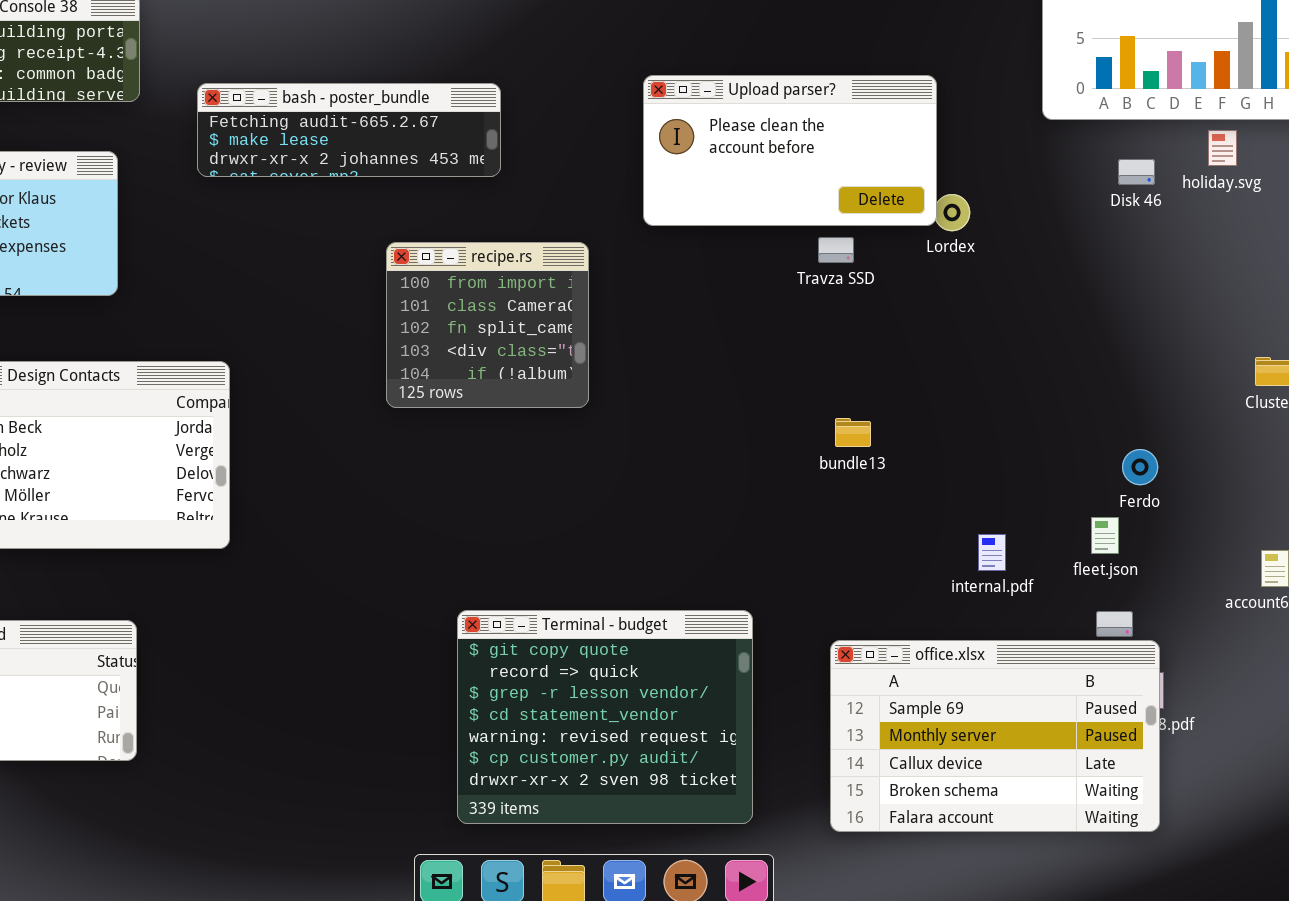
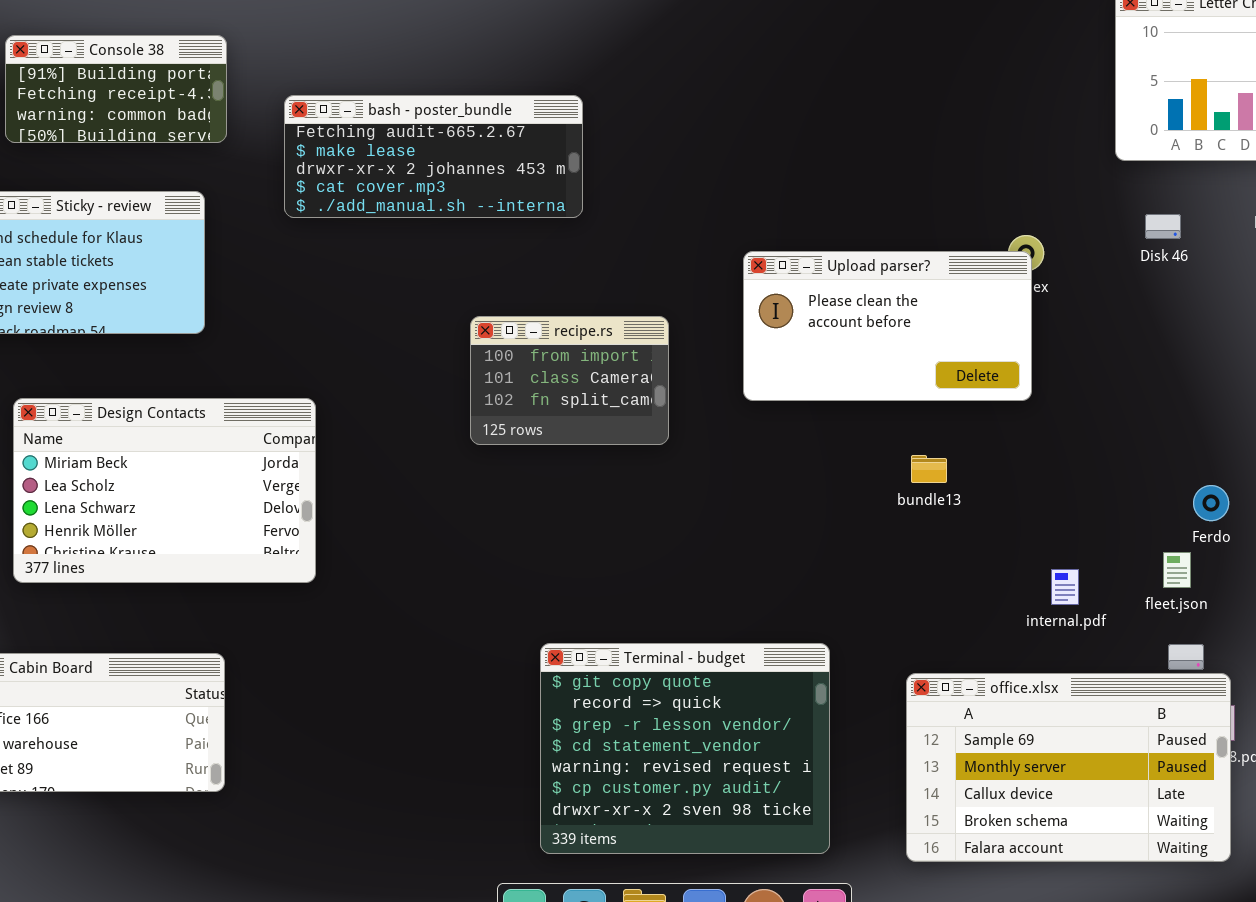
Upload parser?: [643,75,937,226] -> [743,251,1032,401], moved
bash - poster_bundle: [197,83,501,177] -> [284,95,583,218], resized
Disk 46: [1118,159,1155,185] -> [1145,214,1181,239], moved
recipe.rs: [386,242,589,408] -> [470,316,669,445], resized

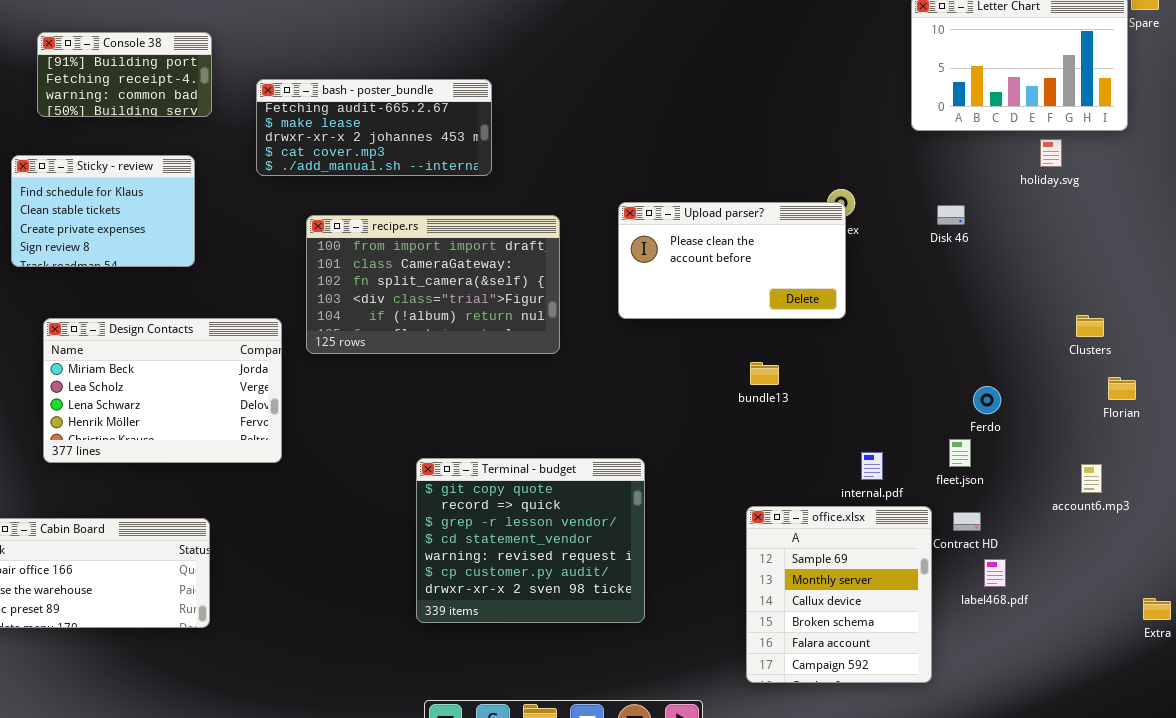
Disk 46: [1145,214,1181,239] -> [937,205,965,225], moved
recipe.rs: [470,316,669,445] -> [306,215,560,354], resized
Terminal - budget: [540,643,830,854] -> [416,458,645,623], moved
office.xlsx: [906,673,1231,862] -> [746,506,932,683], resized

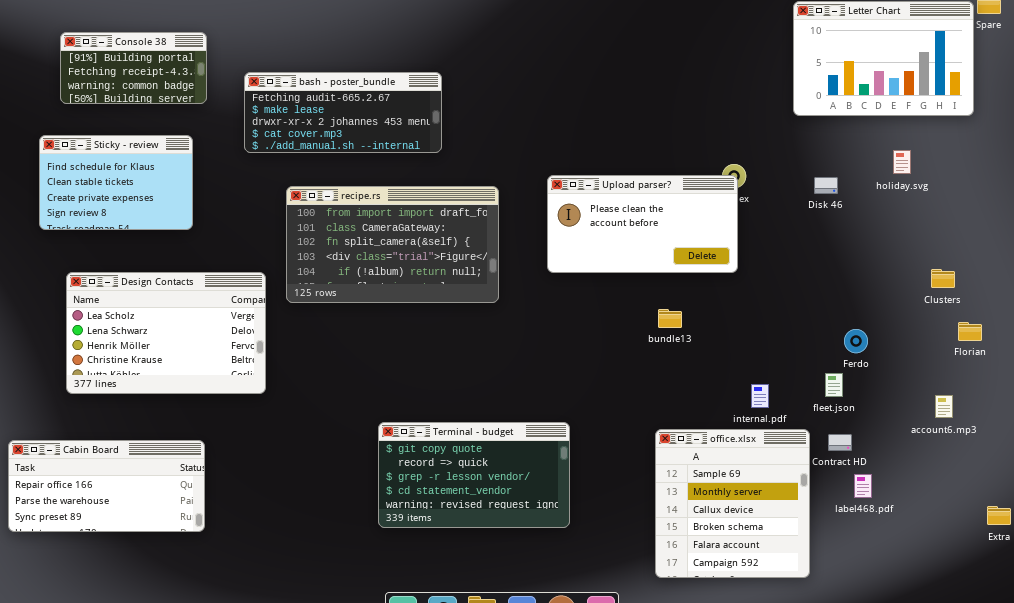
holiday.svg: [1040,139,1062,167] -> [893,150,911,174], moved
Design Contacts: [43,318,282,463] -> [66,272,266,394], scrolled down 1 row
Terminal - budget: [416,458,645,623] -> [378,422,570,528], resized

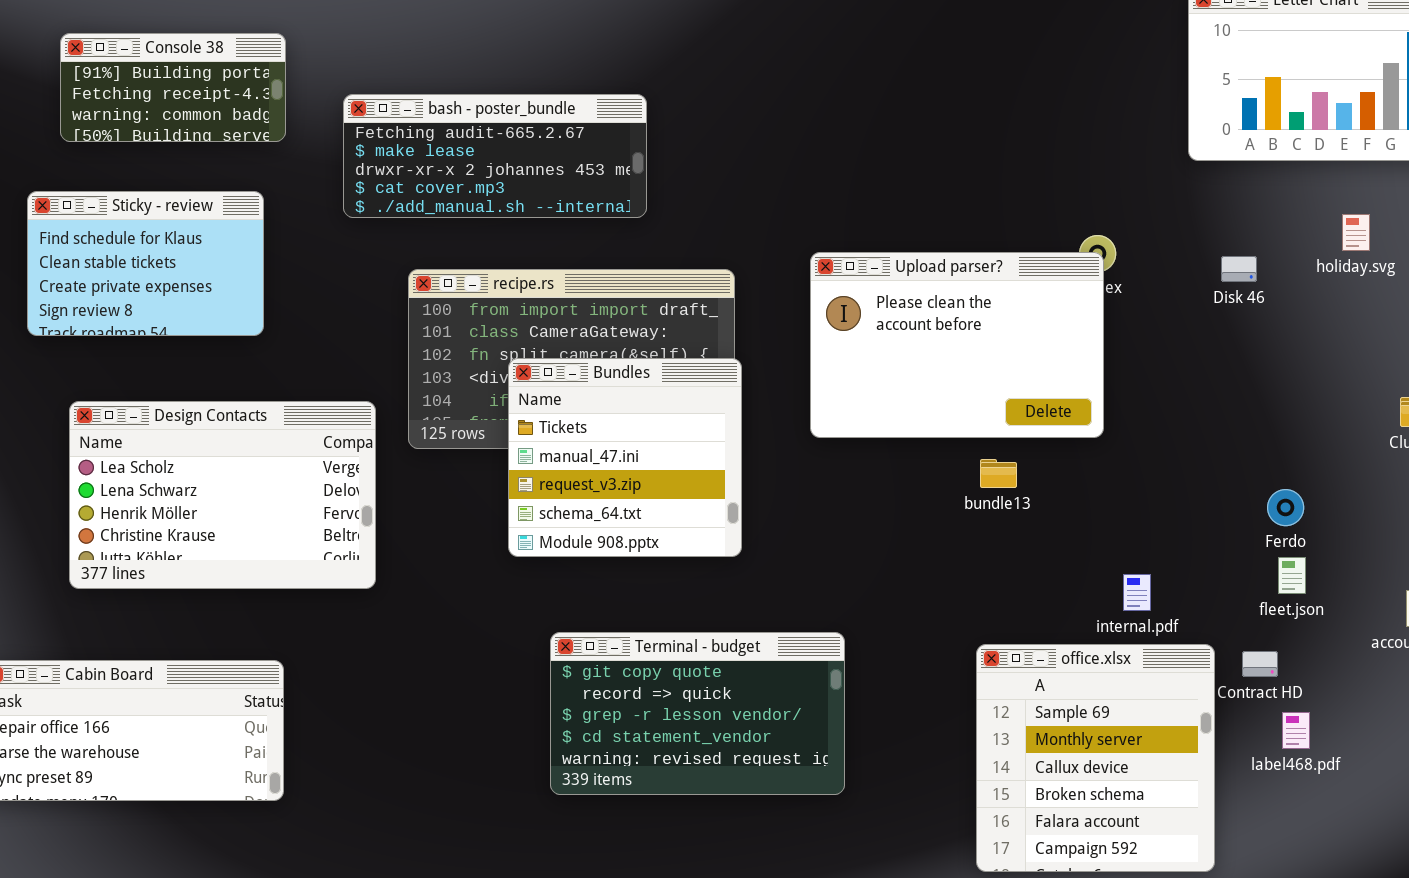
Upload parser?: [547,175,738,273] -> [810,252,1104,438], resized
Bundles: none -> [508,358,742,557], opened
fleet.json: [825,373,843,397] -> [1278,557,1306,594], moved

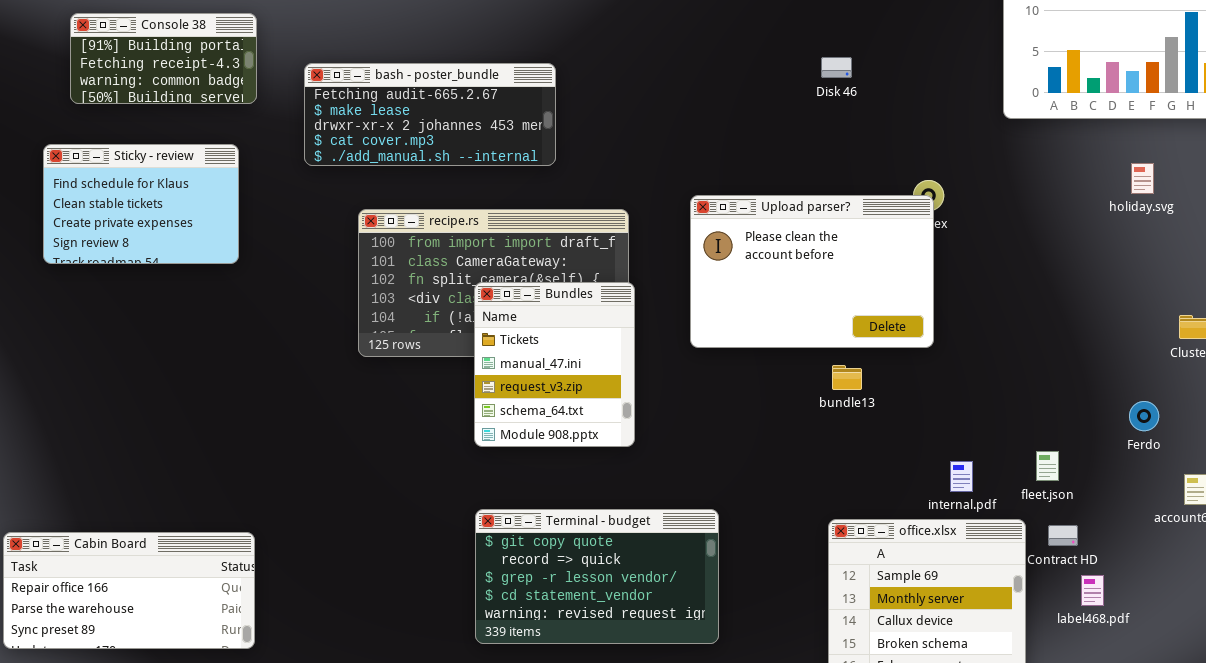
Disk 46: [1221,256,1257,282] -> [821,57,852,78], moved
Bundles: [508,358,742,557] -> [474,282,635,447], resized
Design Contacts: [69,401,376,589] -> none, closed
Ferdo: [1267,489,1304,526] -> [1129,401,1159,431], moved
fleet.json: [1278,557,1306,594] -> [1036,451,1059,481], moved

